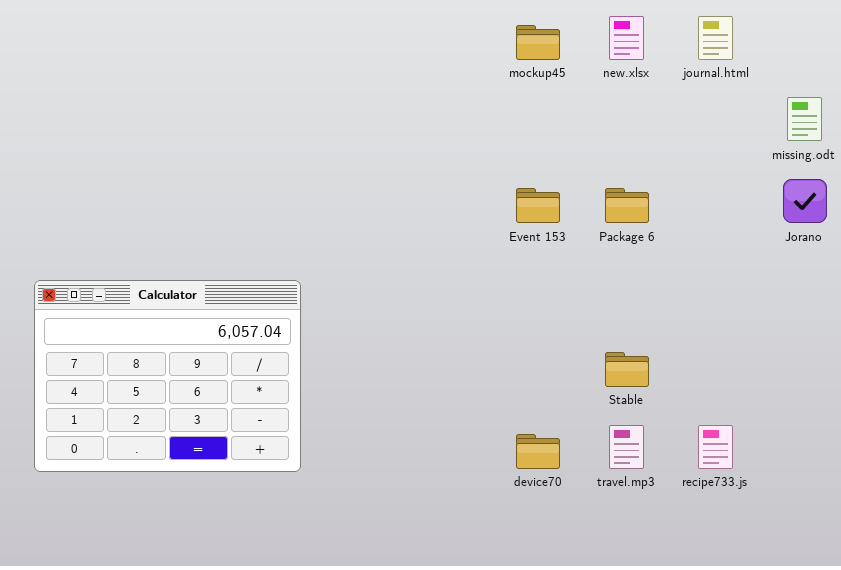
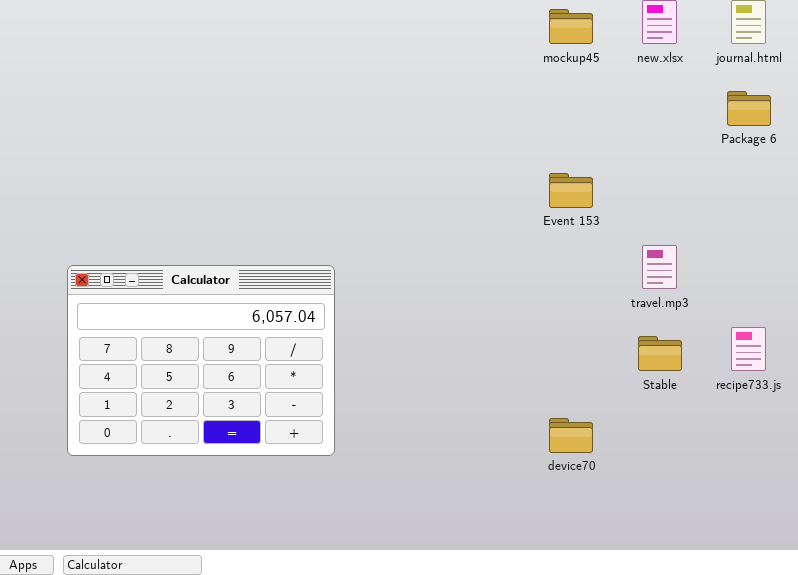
Package 6: [605,188,649,223] -> [727,91,771,126], moved
travel.mp3: [609,425,644,469] -> [642,245,677,289], moved
recipe733.js: [698,425,733,469] -> [731,327,766,371], moved

